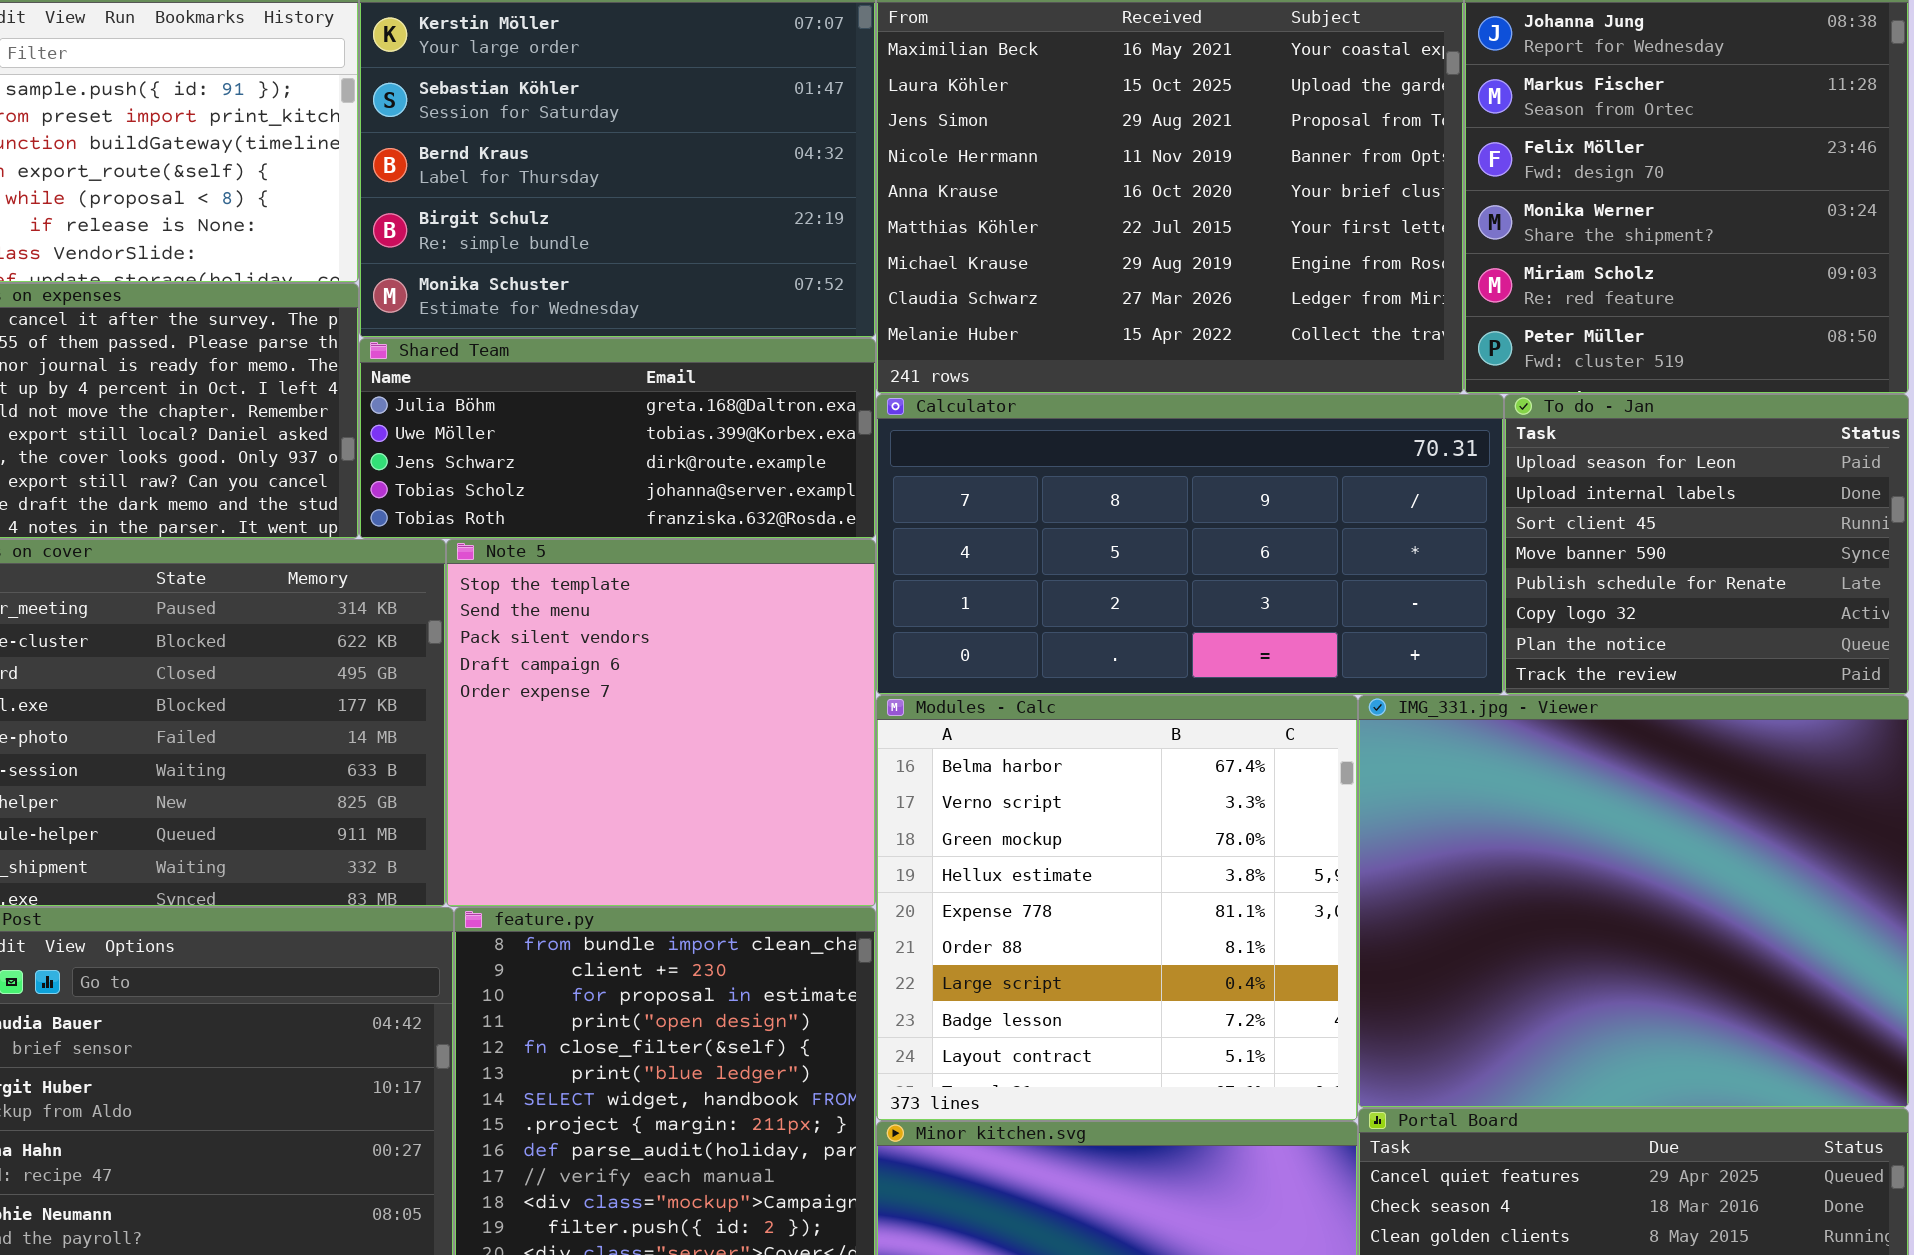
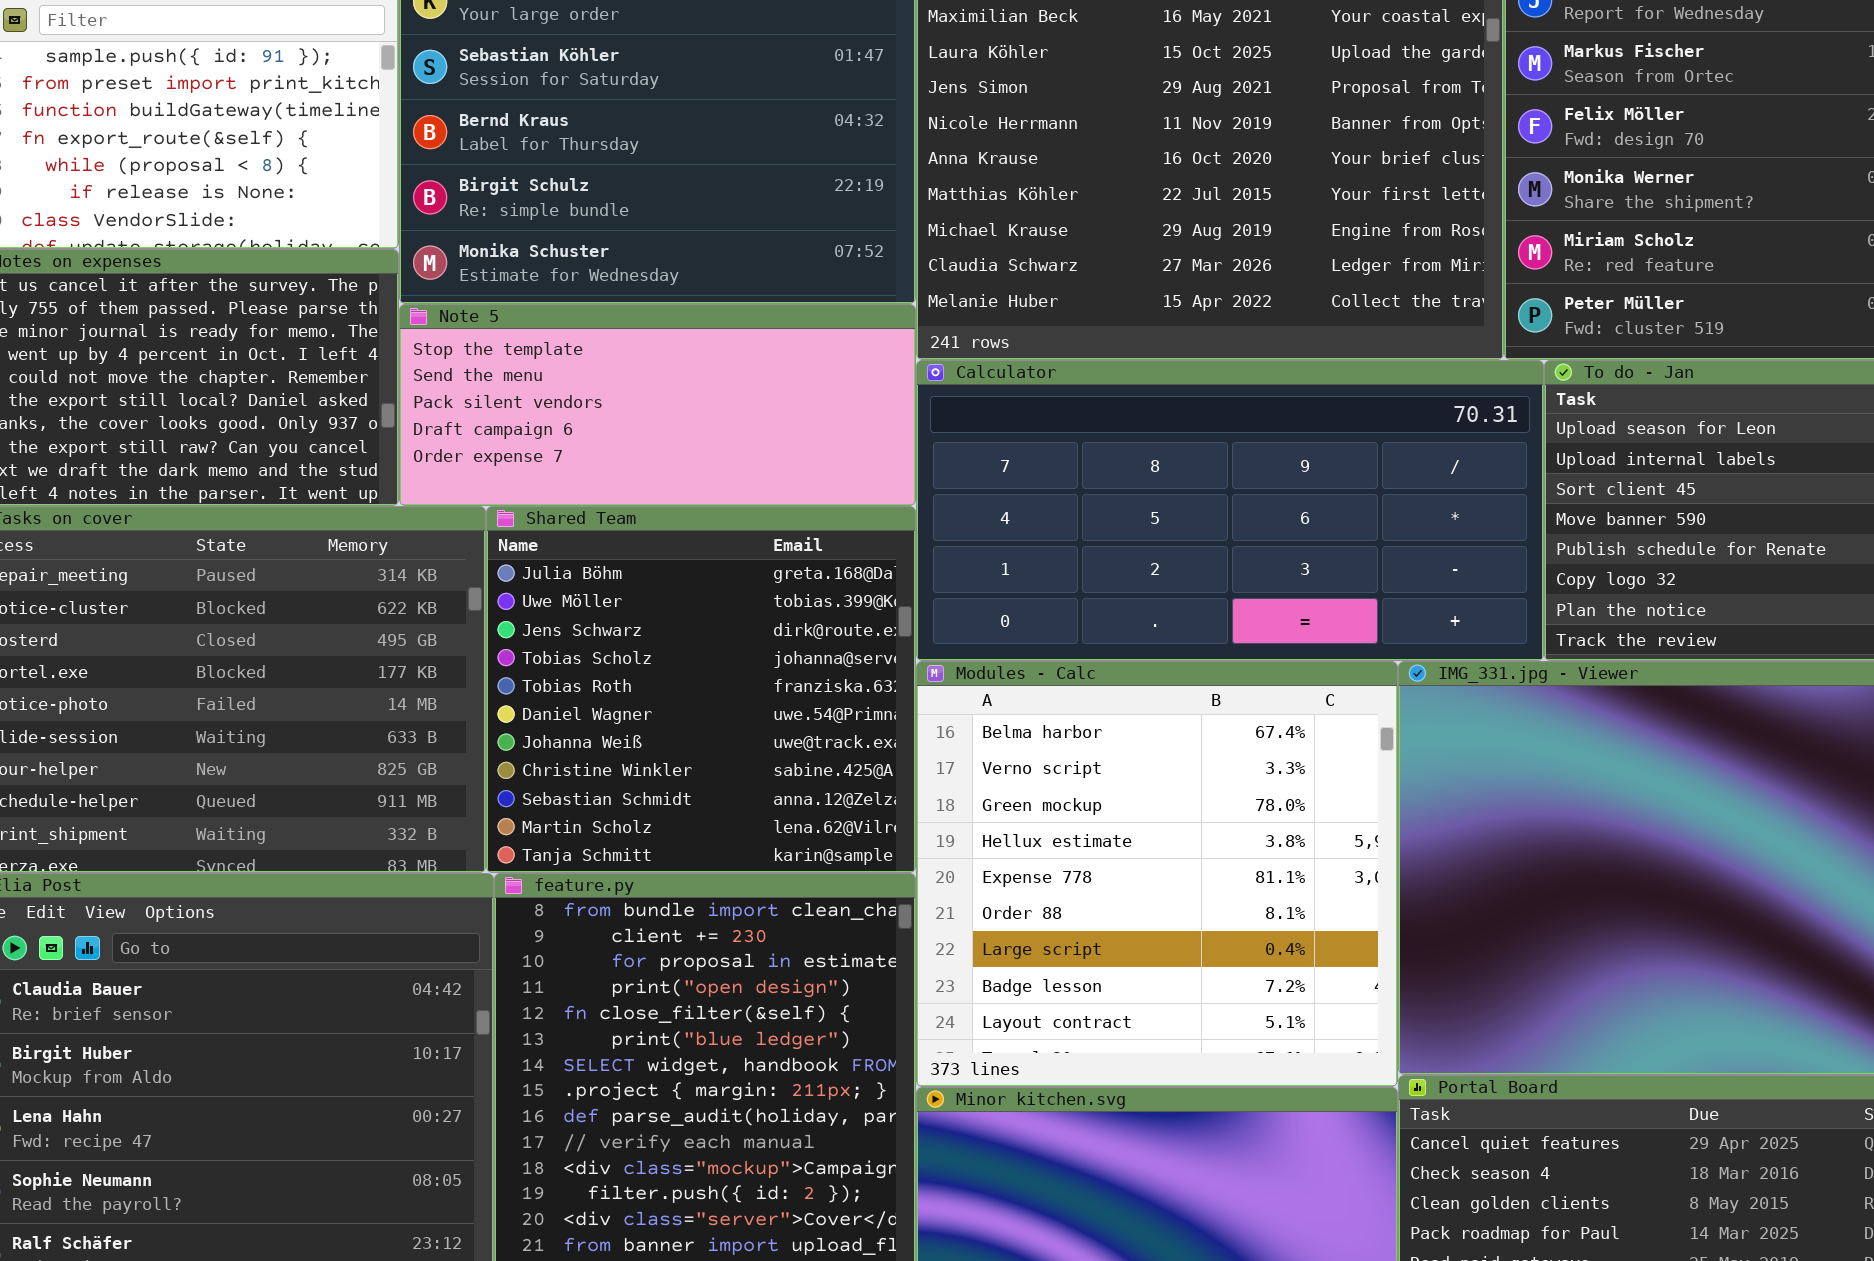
Shared Team: [359,338,876,539] -> [486,506,916,873], moved, resized
Note 5: [446,539,876,907] -> [399,304,916,506], moved, resized

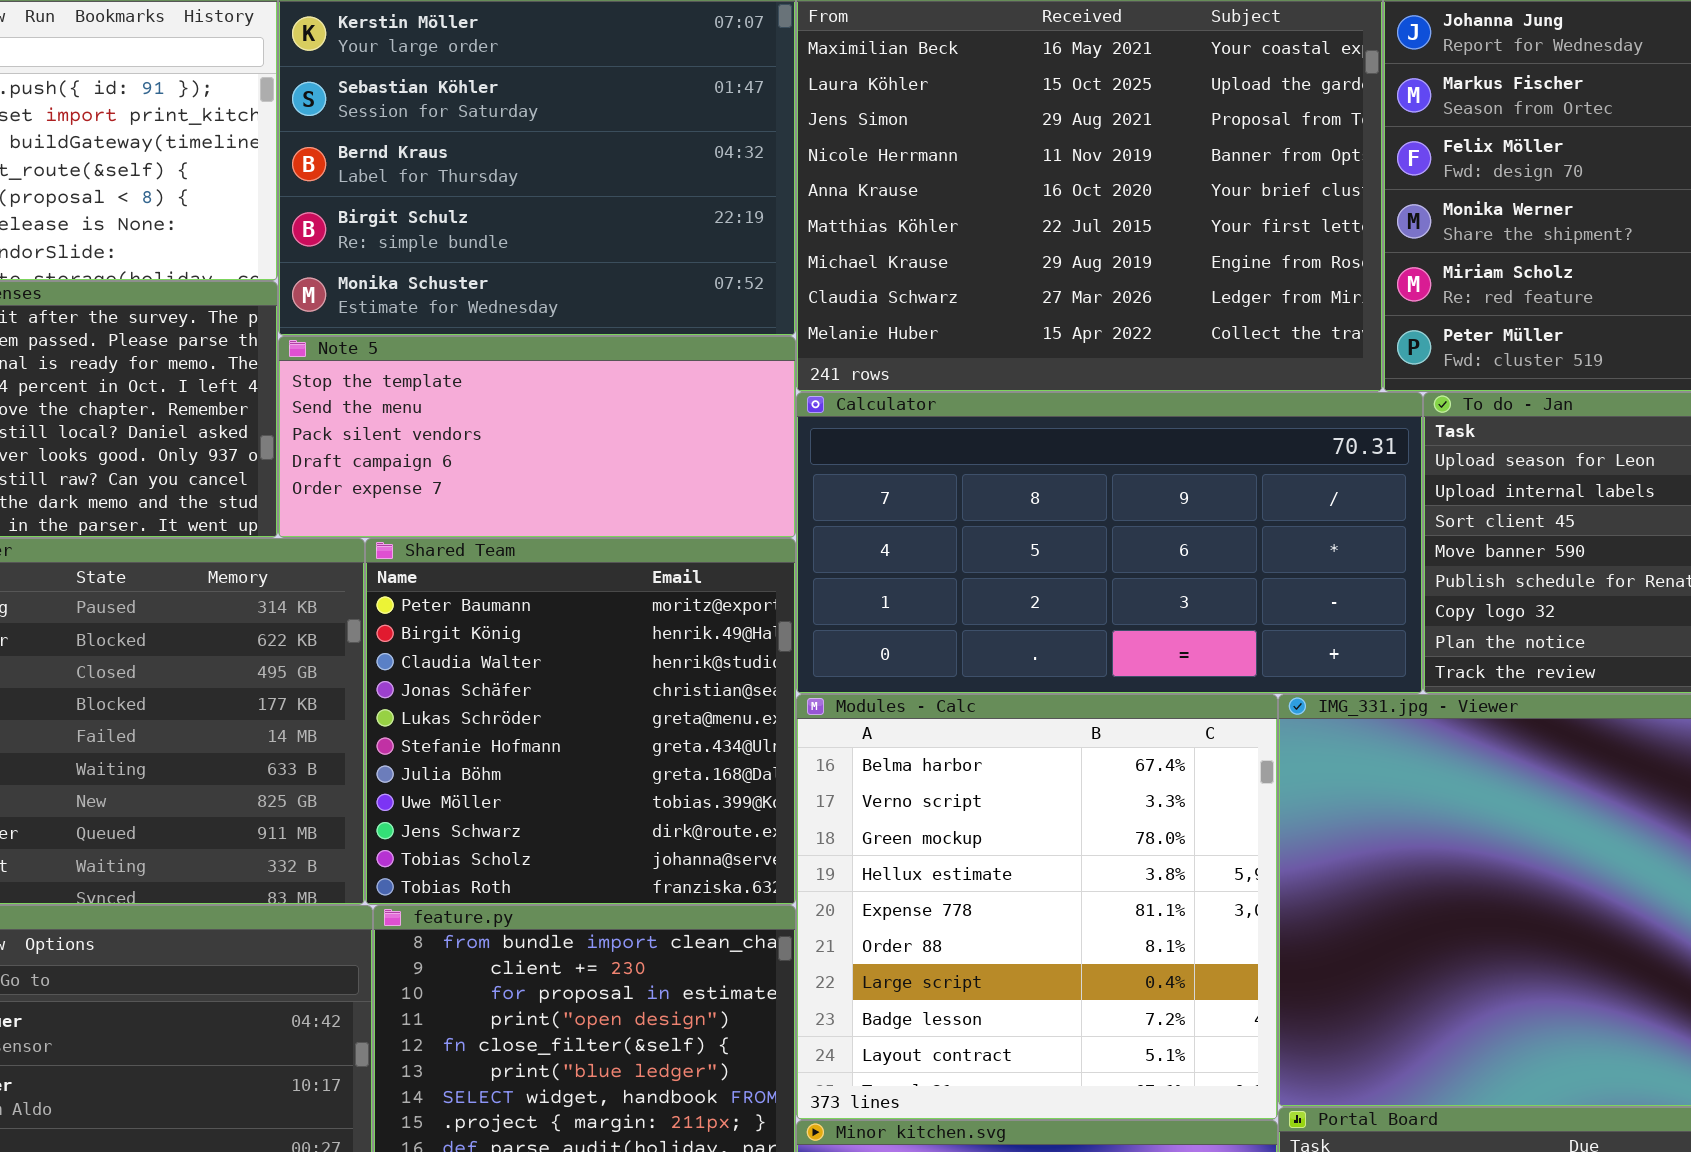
Shared Team: [486,506,916,873] -> [365,538,796,905], scrolled up 6 rows

